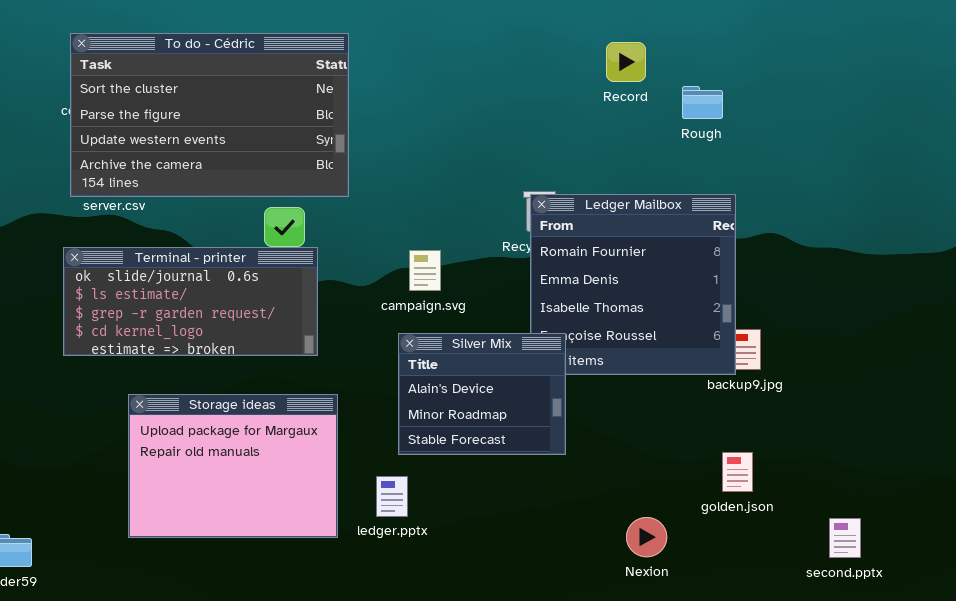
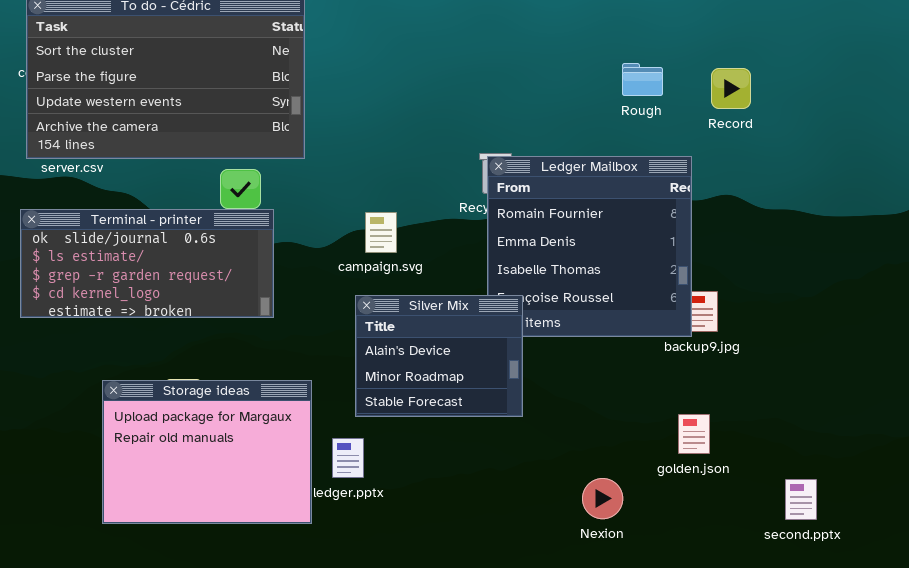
Record: [606,42,646,82] -> [711,68,751,109], moved
Rough: [682,86,723,119] -> [622,63,663,96], moved
Storage ideas: [128,394,338,538] -> [102,380,312,524], moved

